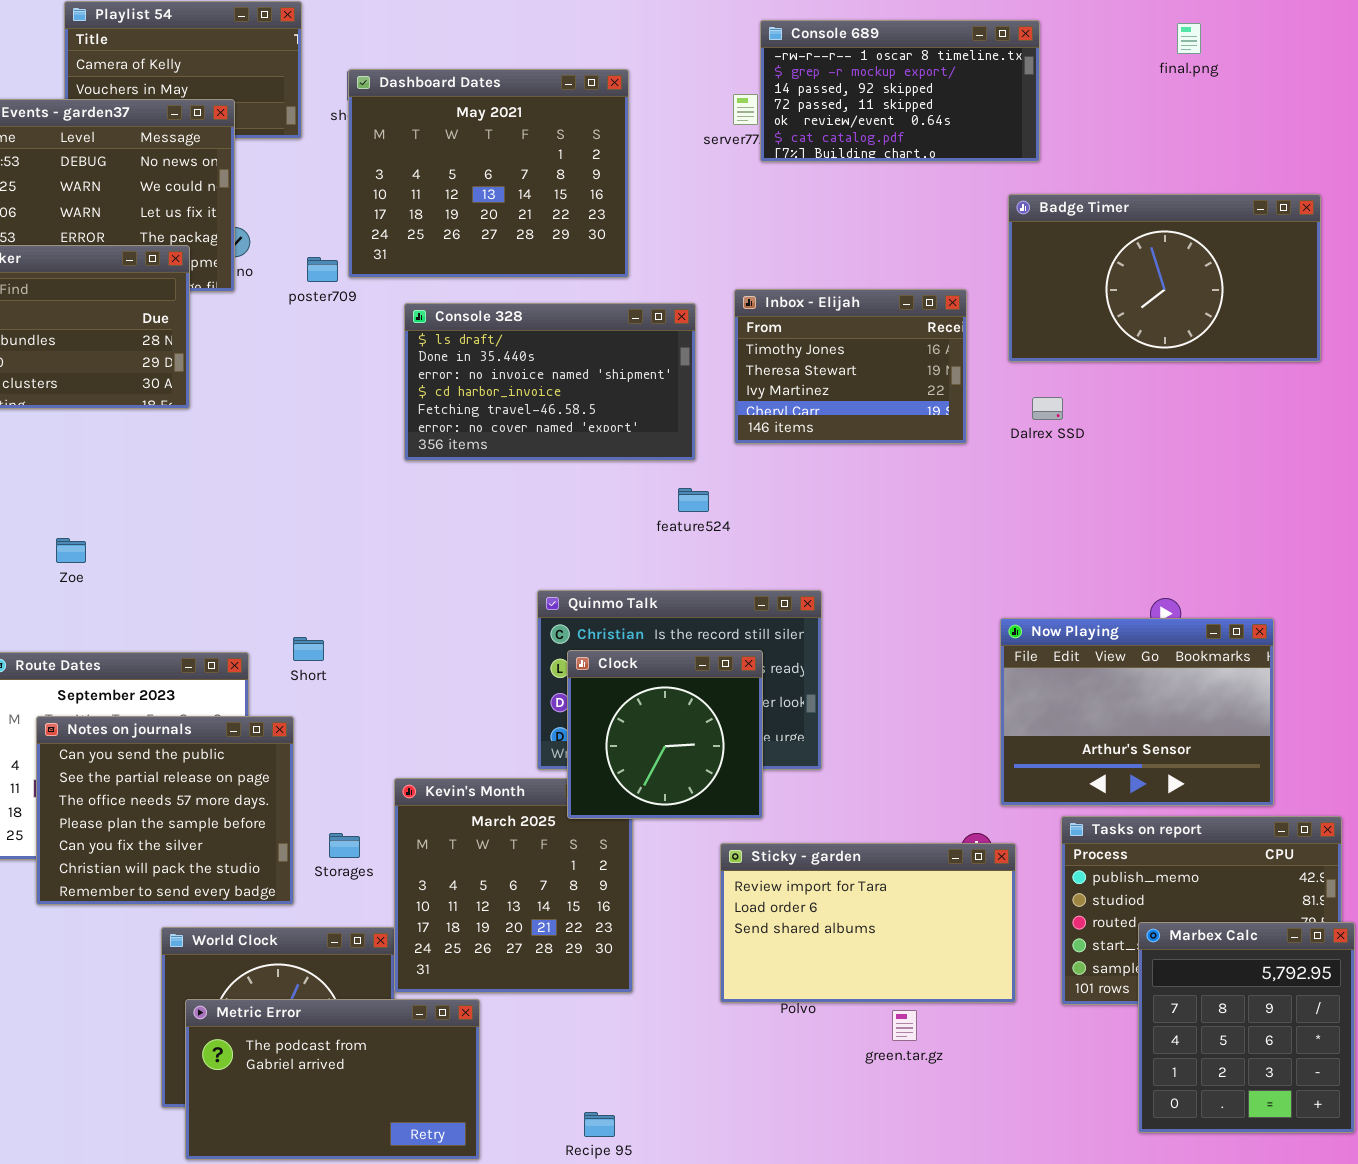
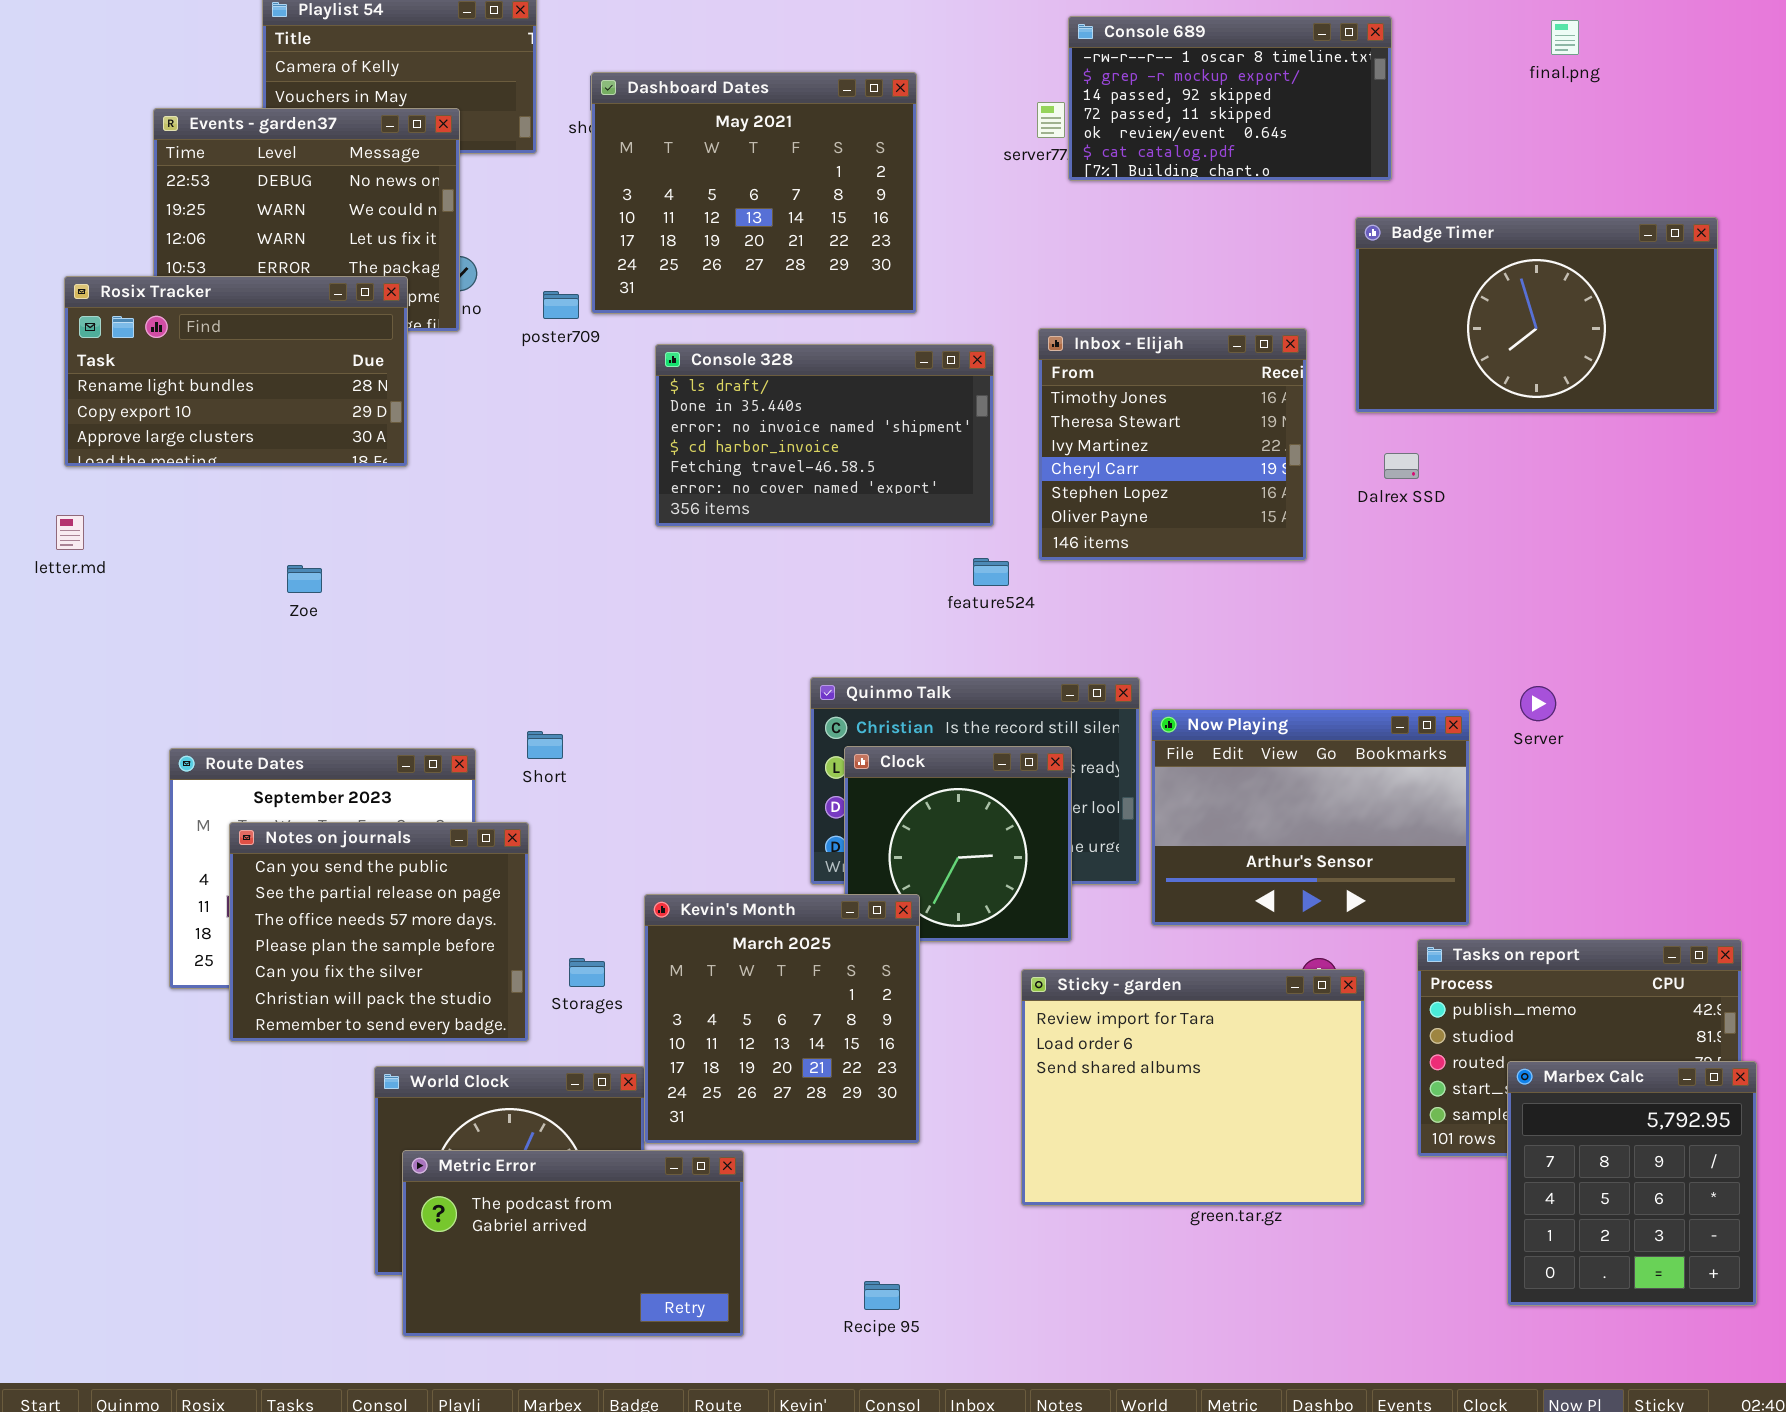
Inbox - Elijah: [734,289,967,444] -> [1038,328,1307,561], resized
Zoe: [56,538,86,563] -> [287,565,322,593], moved
Now Playing: [1000,618,1274,806] -> [1151,709,1470,926], moved
Kevin's Month: [394,778,633,993] -> [644,894,920,1144], raised
Sticky - garden: [720,843,1016,1003] -> [1021,969,1365,1206], resized

